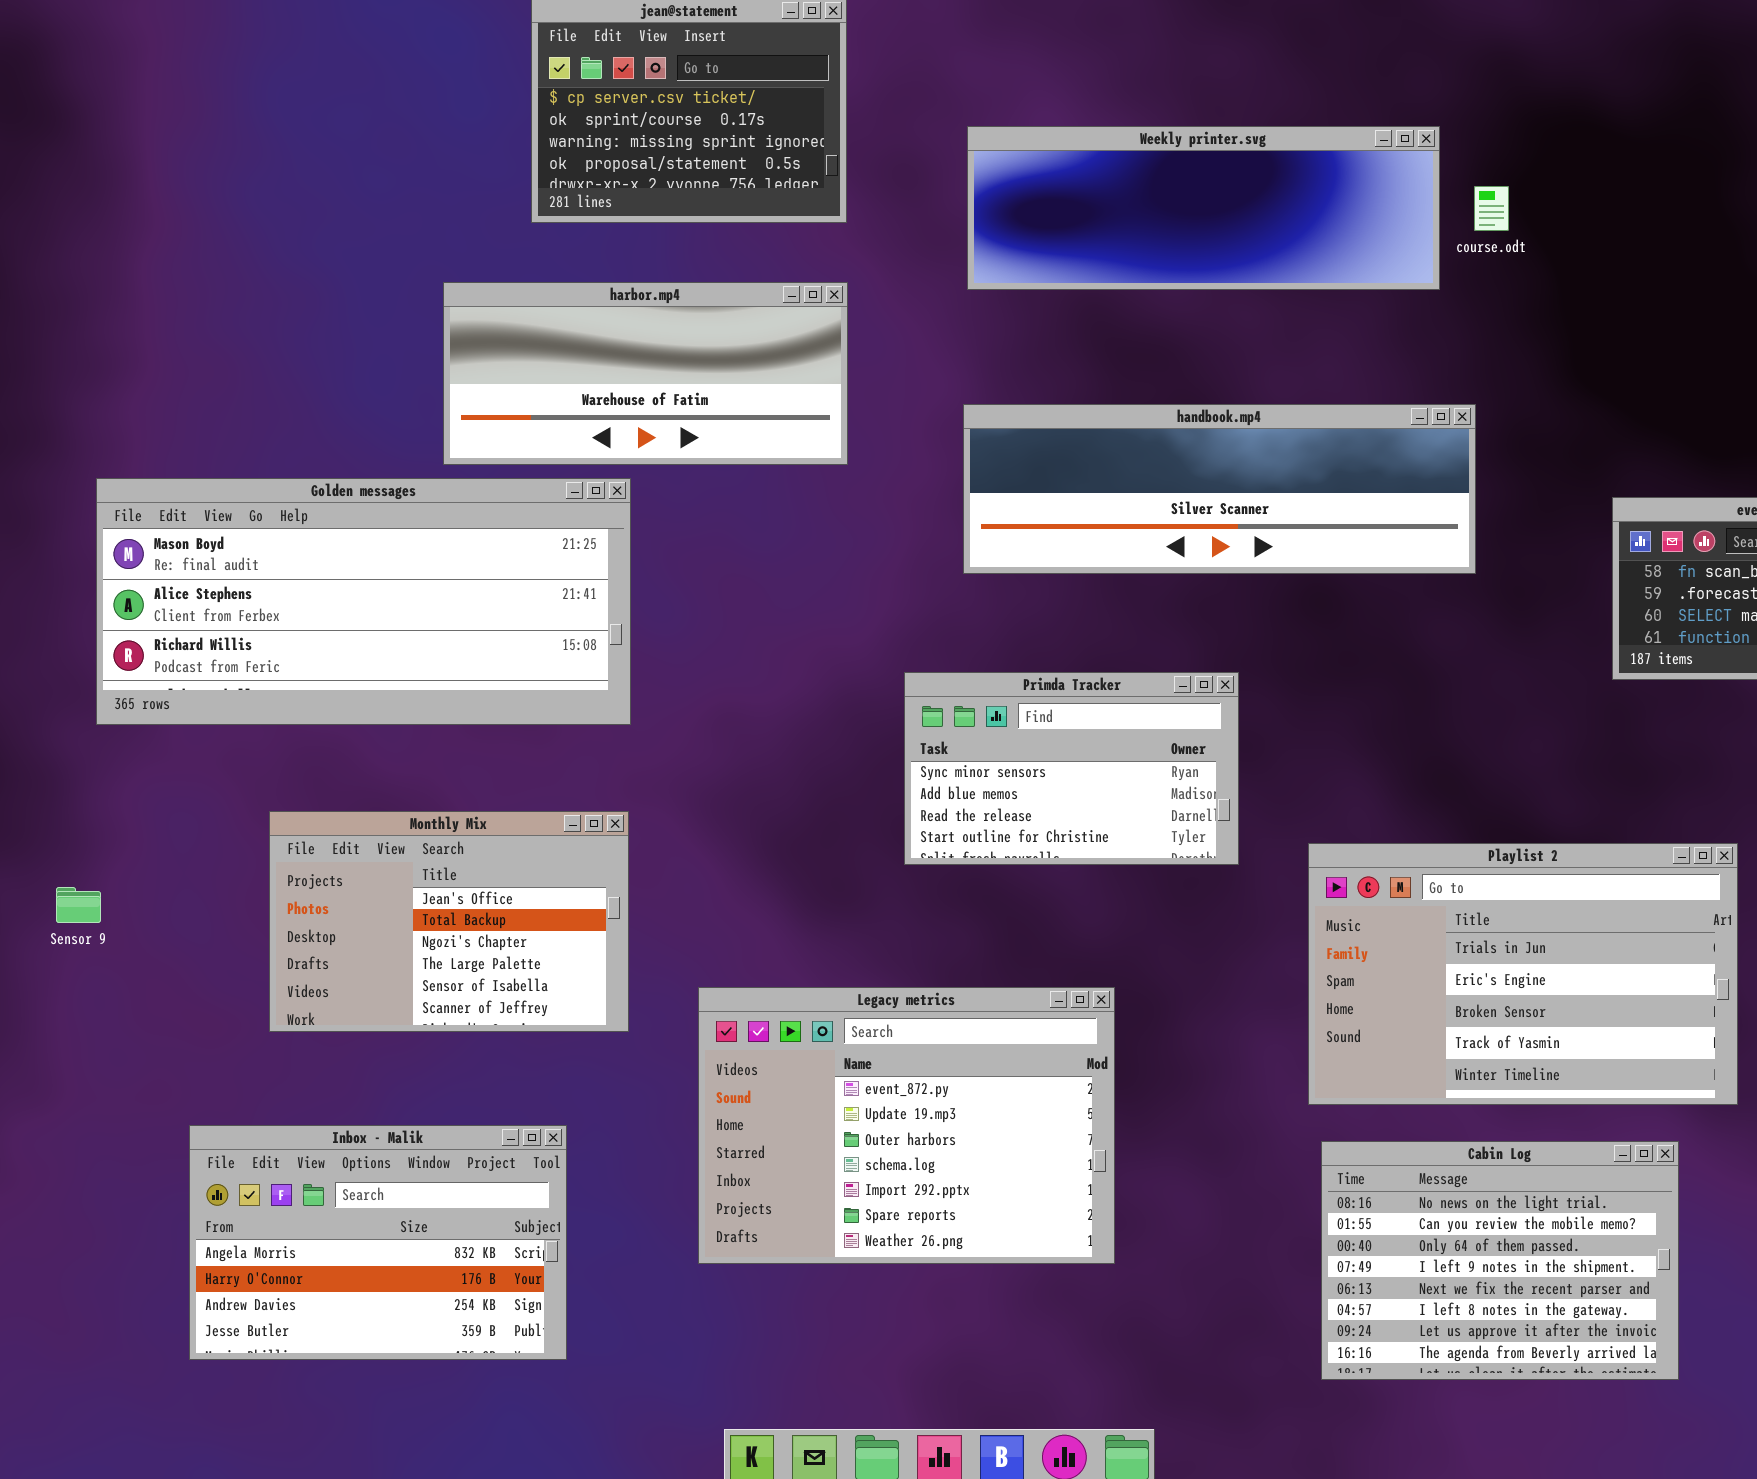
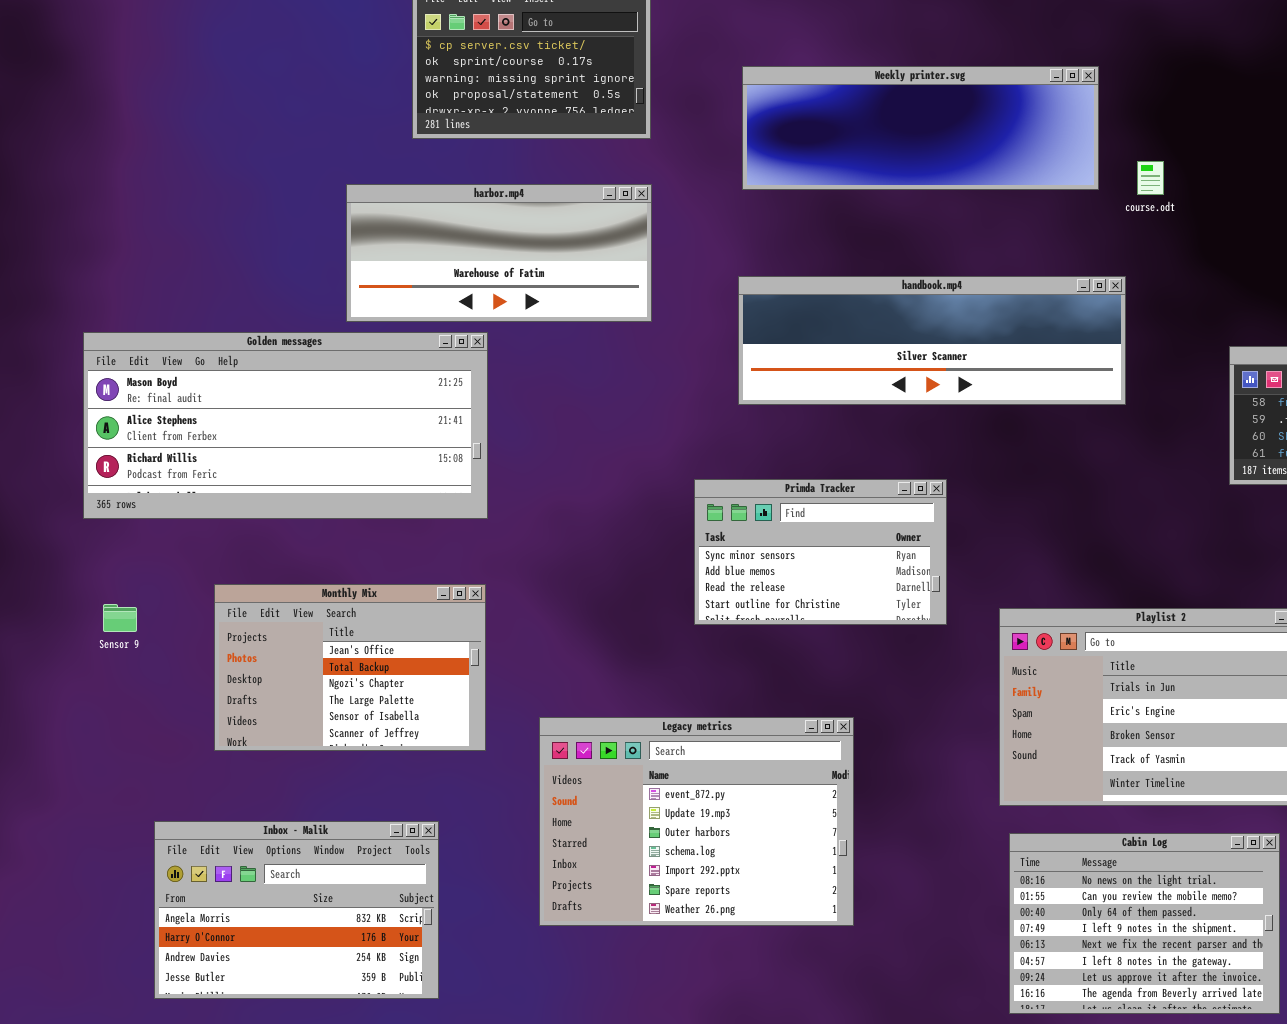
course.odt: [1474,186,1509,231] -> [1137,161,1164,195], moved
Sensor 9: [56,887,101,923] -> [103,604,137,632], moved

